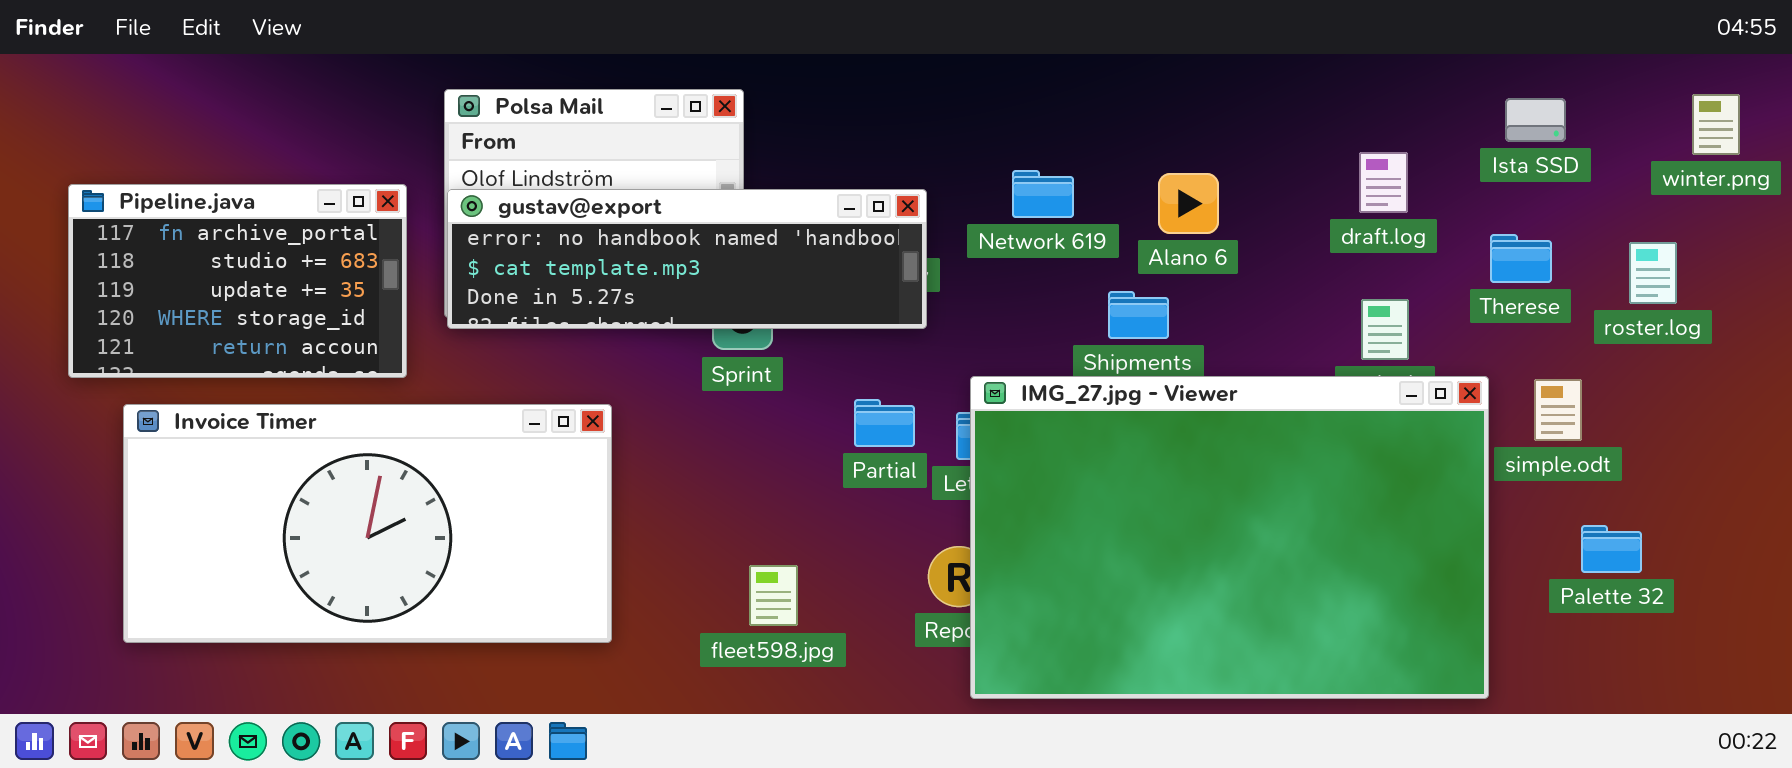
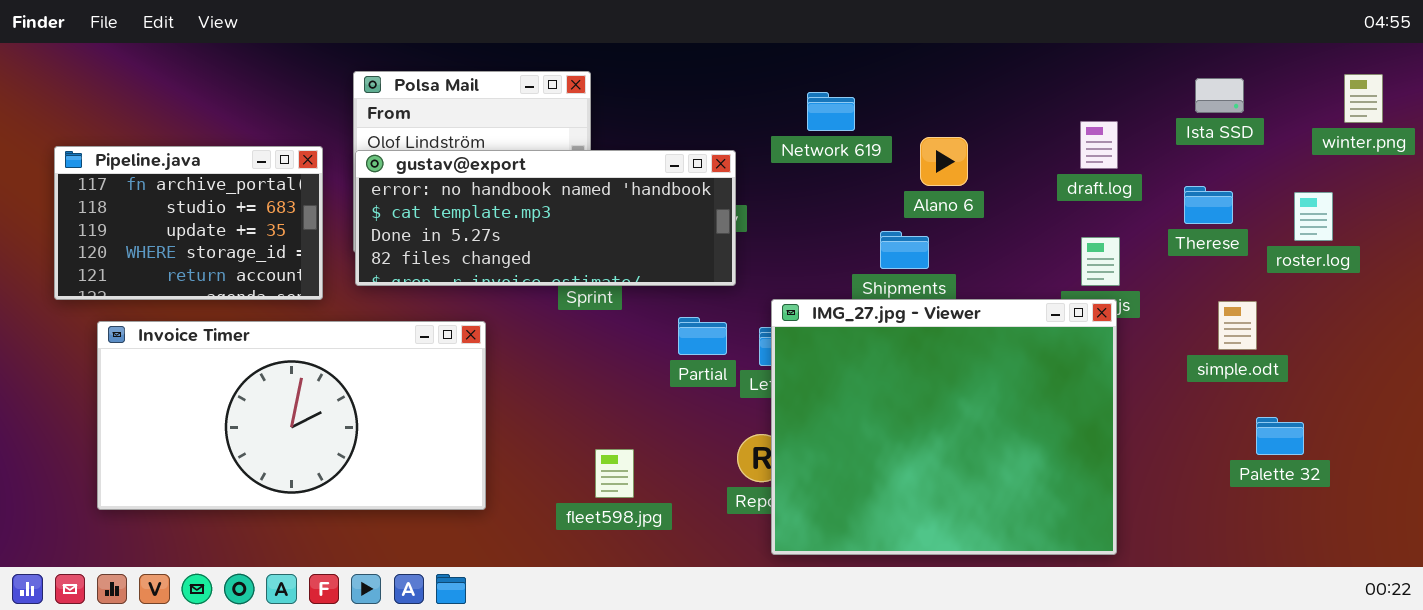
Network 619: [1012,170,1074,218] -> [807,92,855,131], moved
gustav@export: [447,189,927,329] -> [355,150,736,286], resized
IMG_27.jpg - Viewer: [970,376,1489,699] -> [771,299,1117,555], resized

